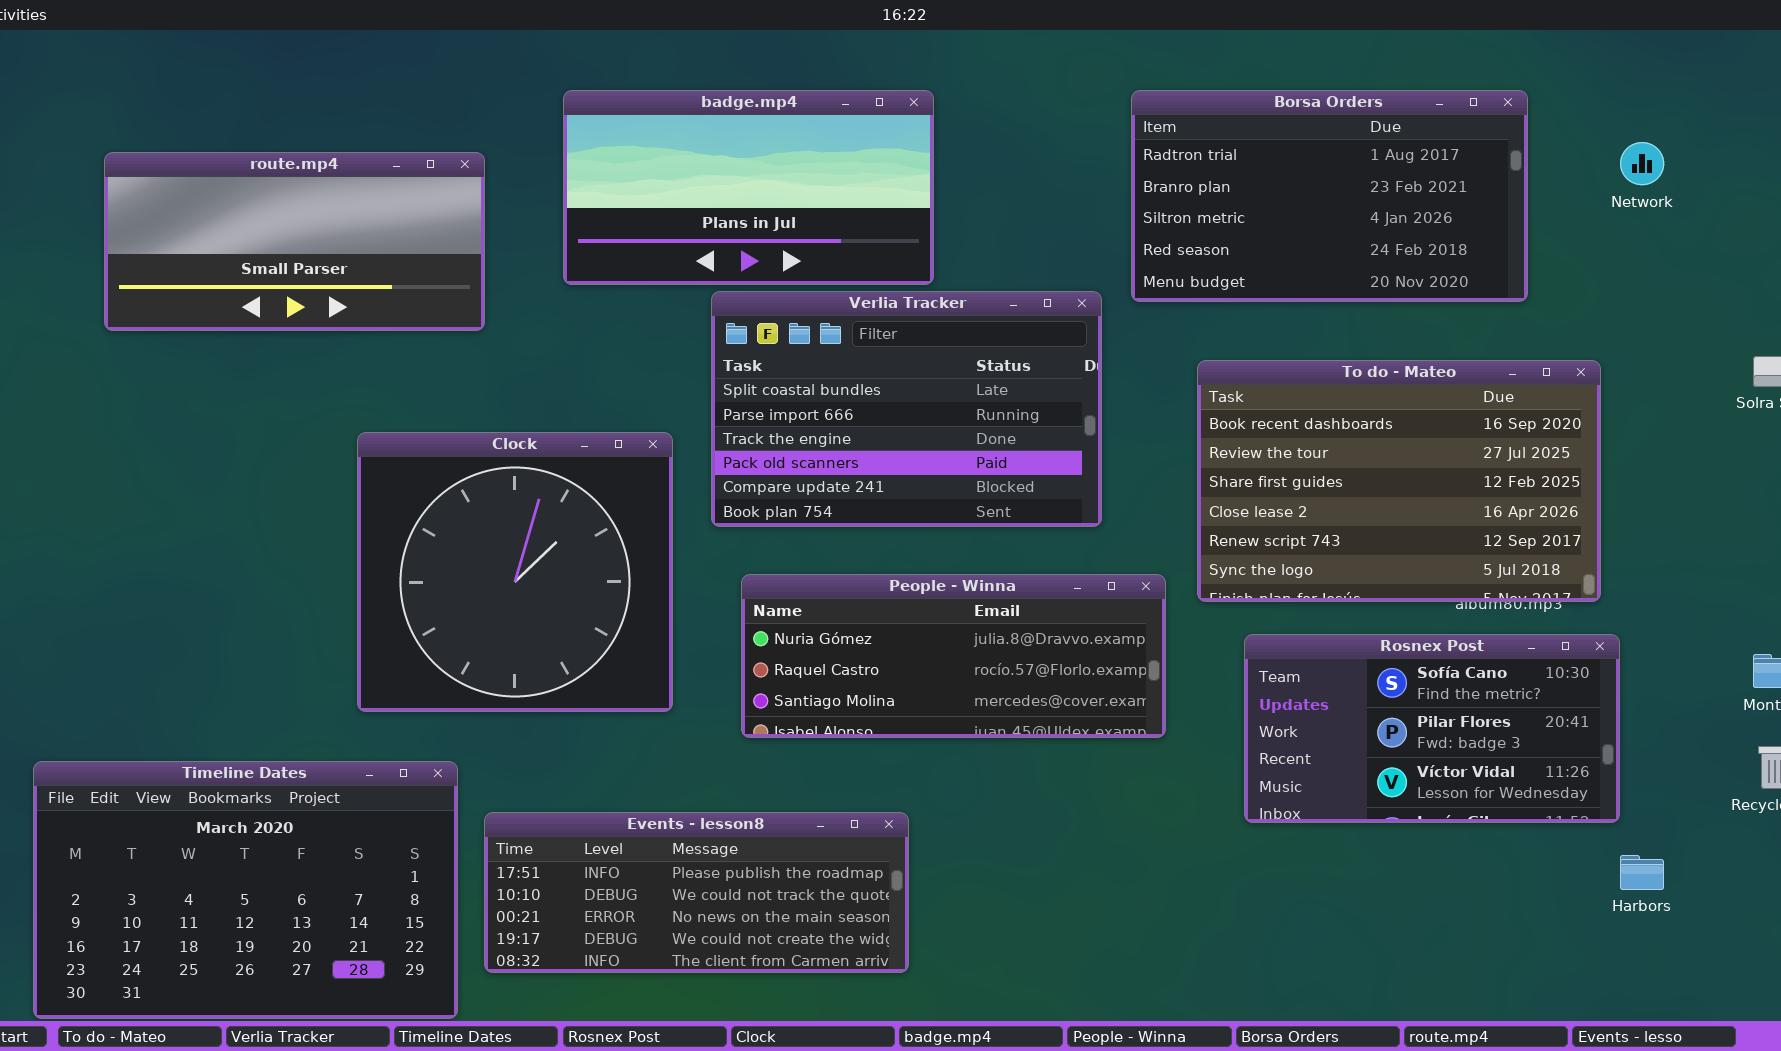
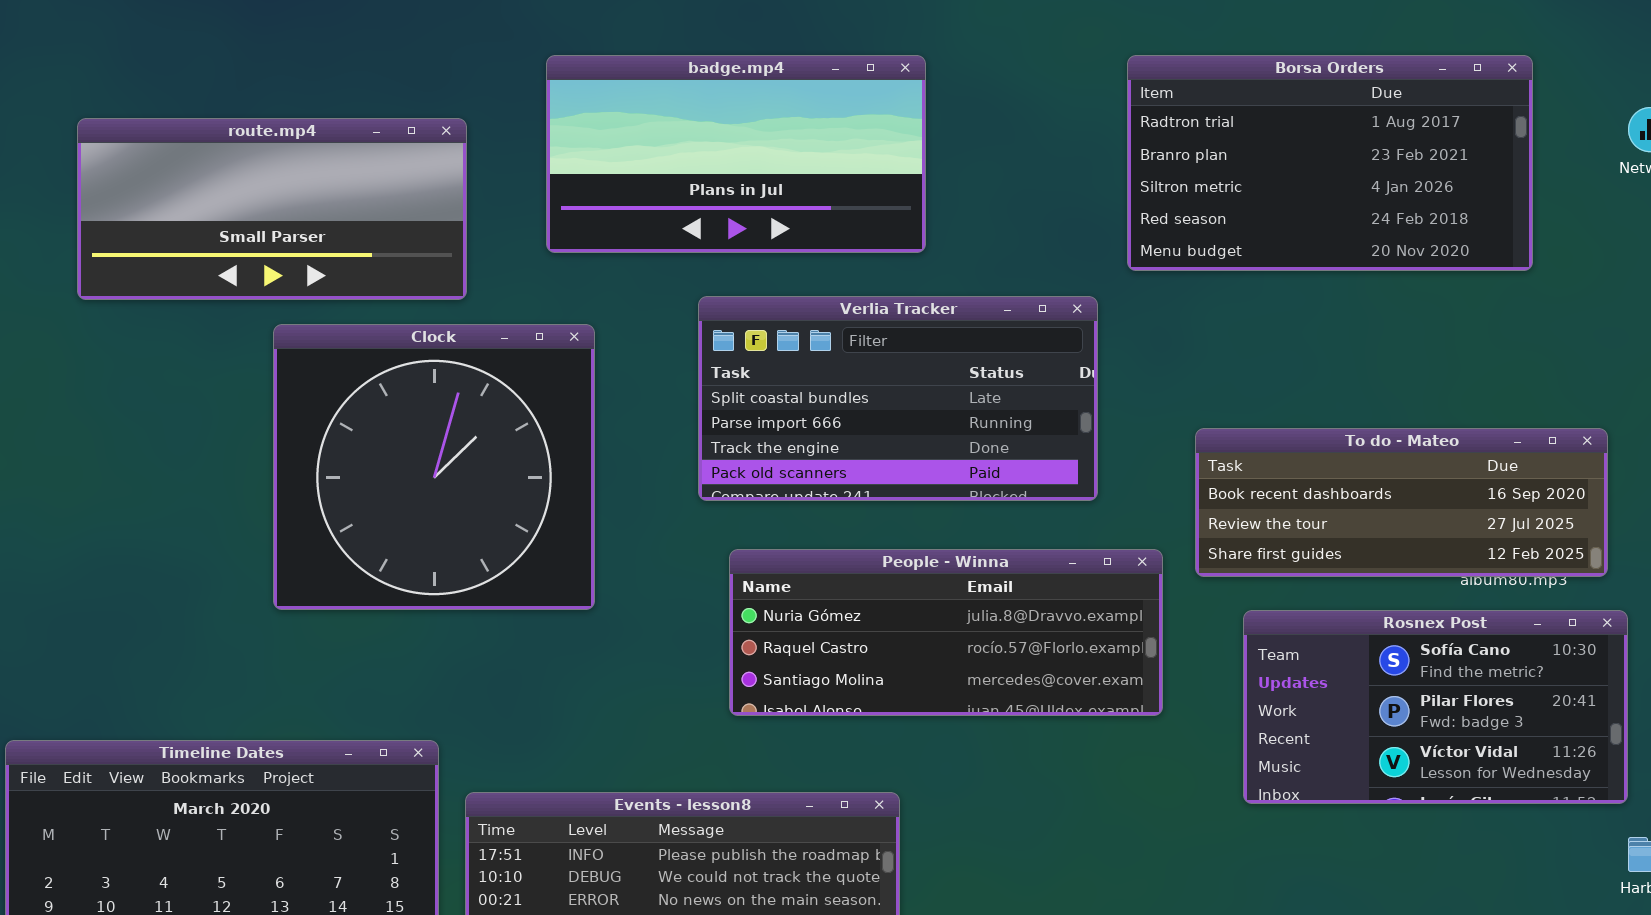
Verlia Tracker: [711,291,1102,527] -> [698,296,1098,501], resized
To do - Mateo: [1197,360,1601,602] -> [1195,428,1608,577], resized
Clock: [357,432,673,712] -> [273,324,595,610], moved

